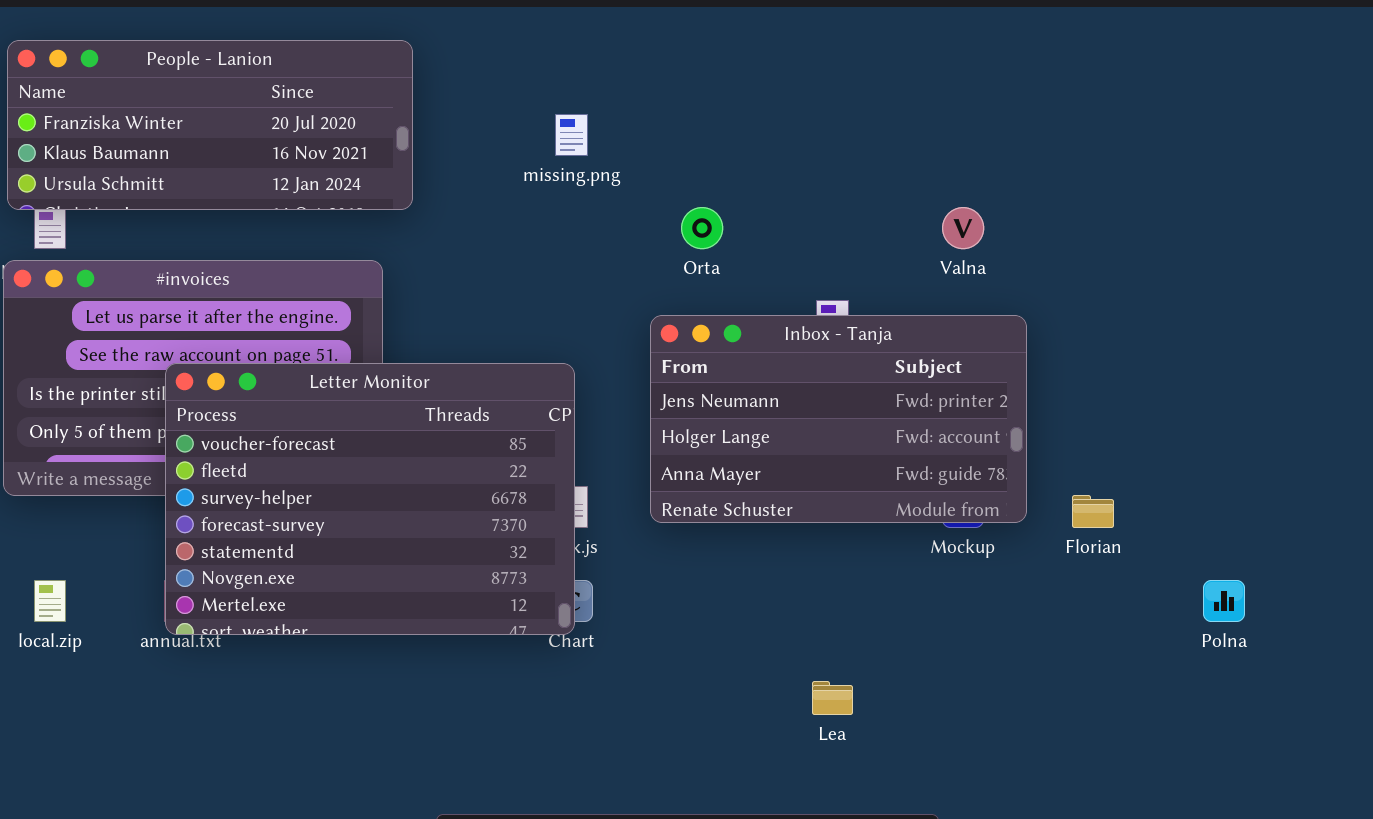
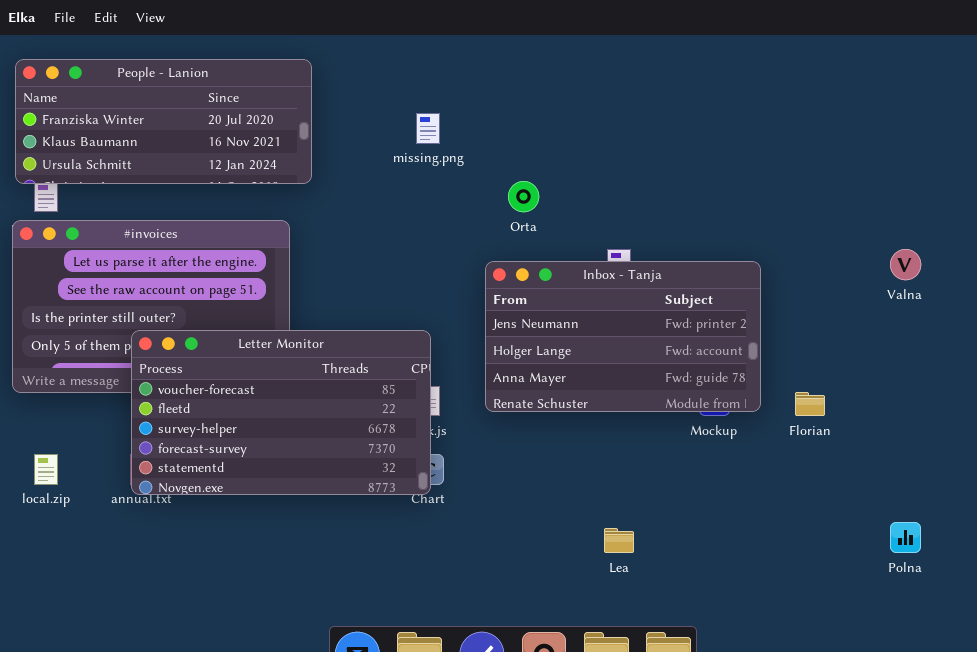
Valna: [942,207,984,249] -> [890,249,921,280], moved
Letter Monitor: [165,363,575,635] -> [131,330,431,495], resized
Polna: [1203,580,1245,622] -> [890,522,921,553], moved

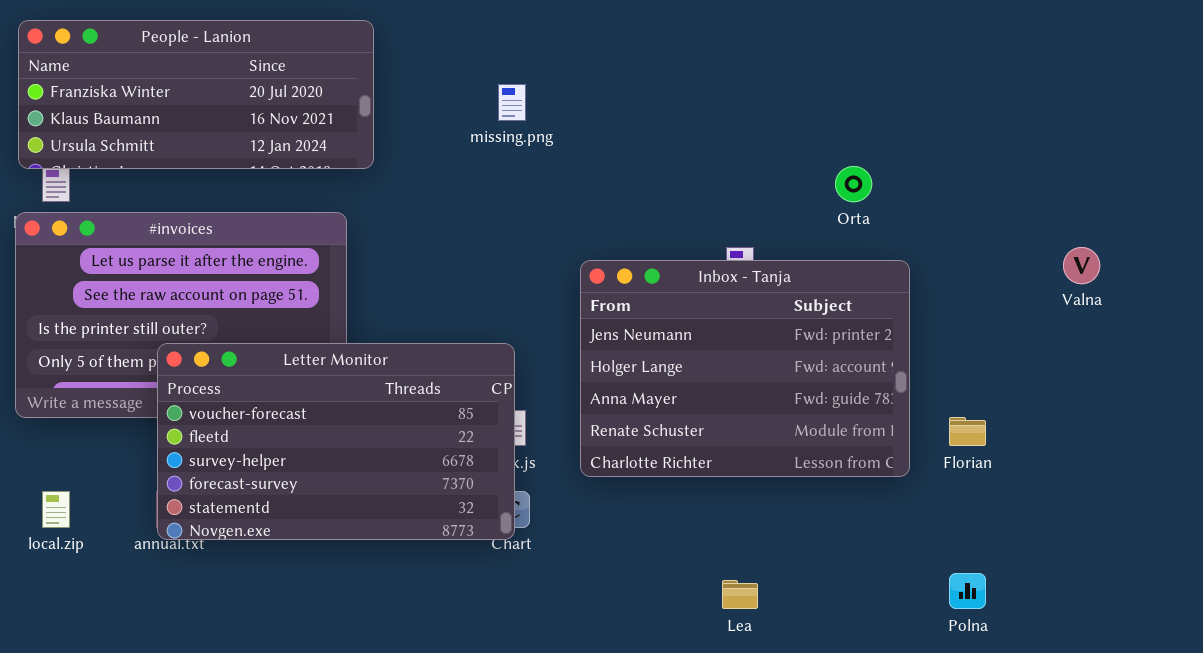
Orta: [508,181,539,212] -> [835,166,872,202], moved
Inbox - Tanja: [485,261,761,412] -> [580,260,910,477], resized
Polna: [890,522,921,553] -> [949,573,986,609], moved

